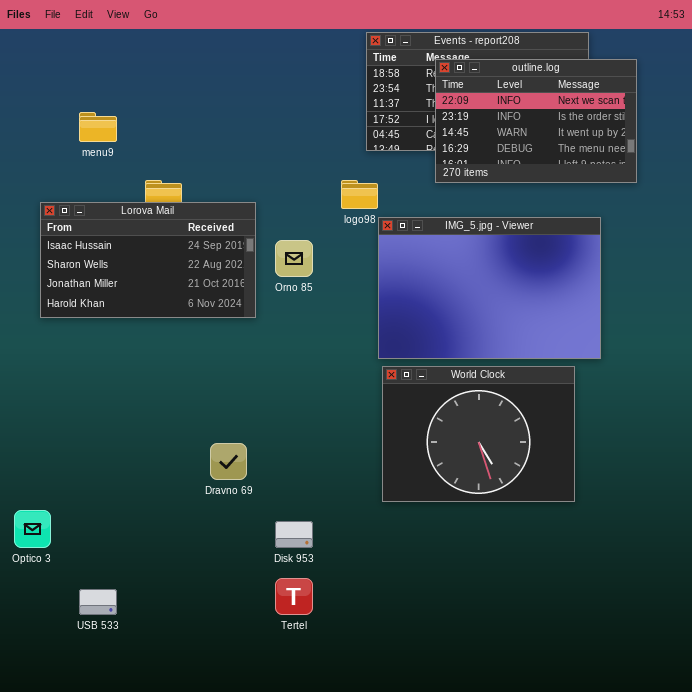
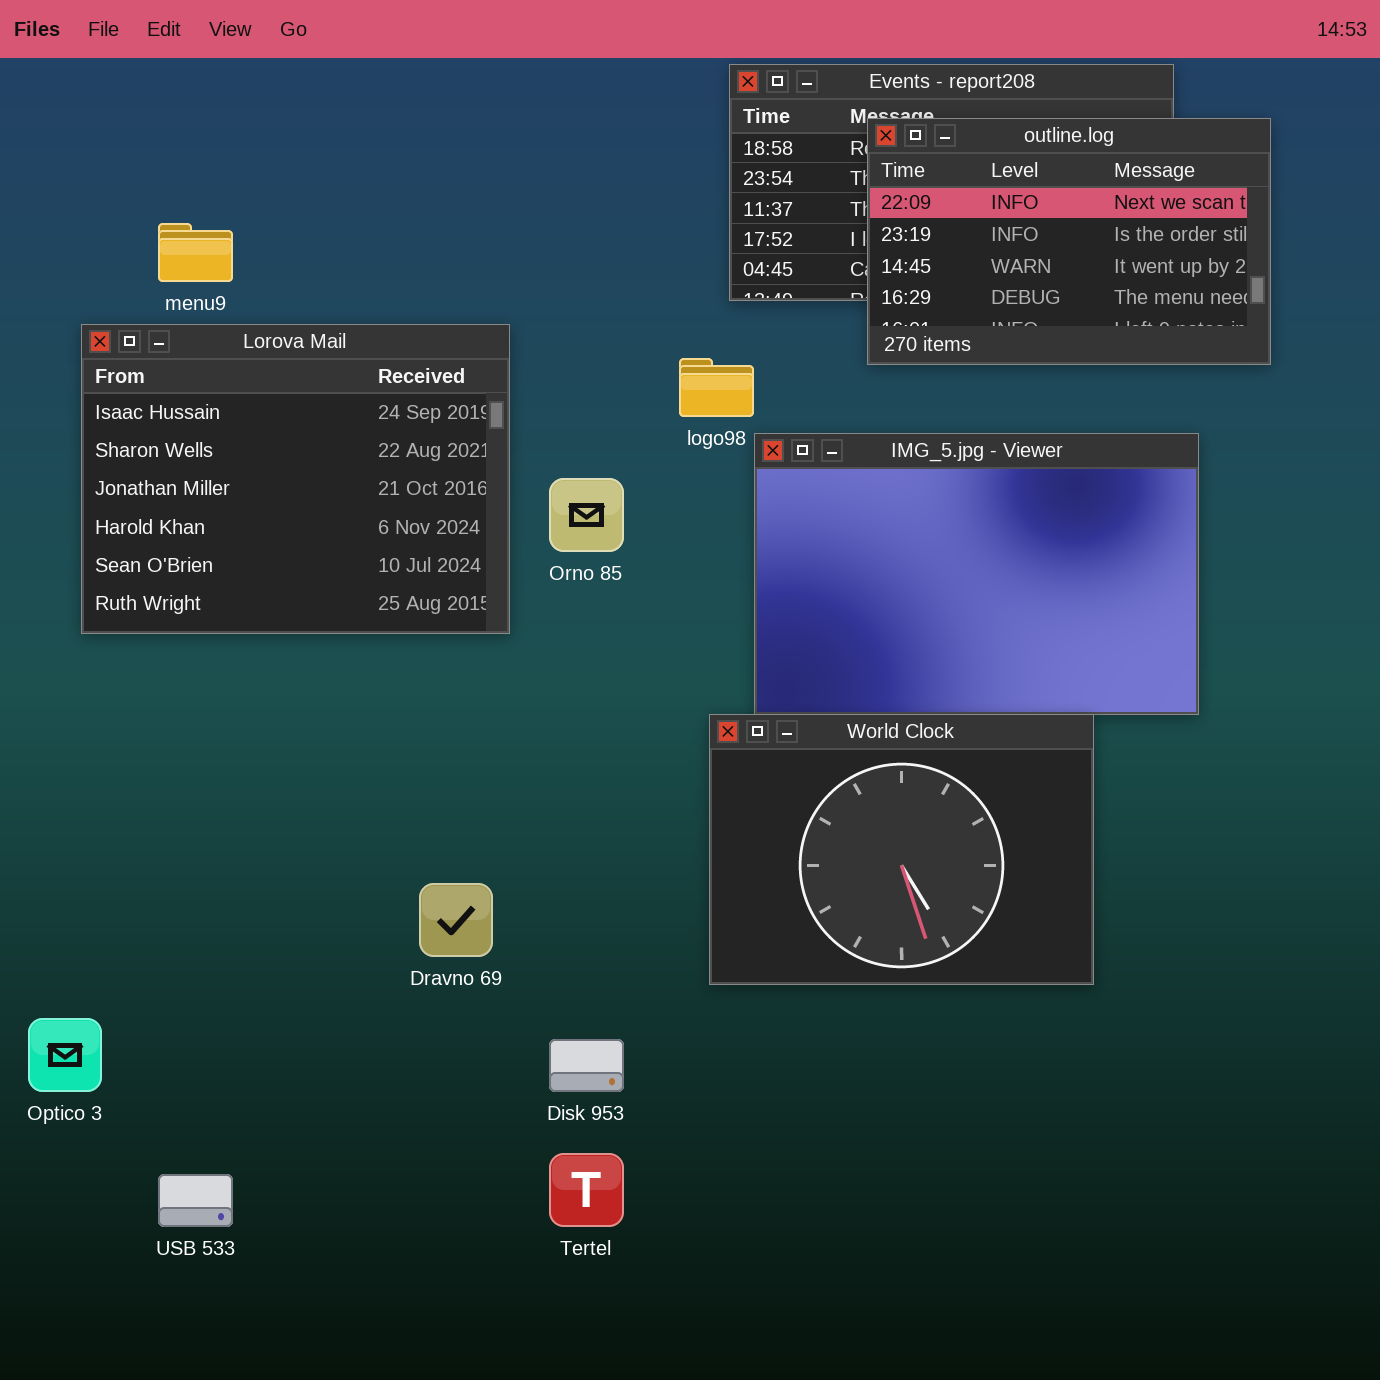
Lorova Mail: [40,202,256,318] -> [81,324,510,634], resized
World Clock: [382,366,575,502] -> [709,714,1094,985], moved

